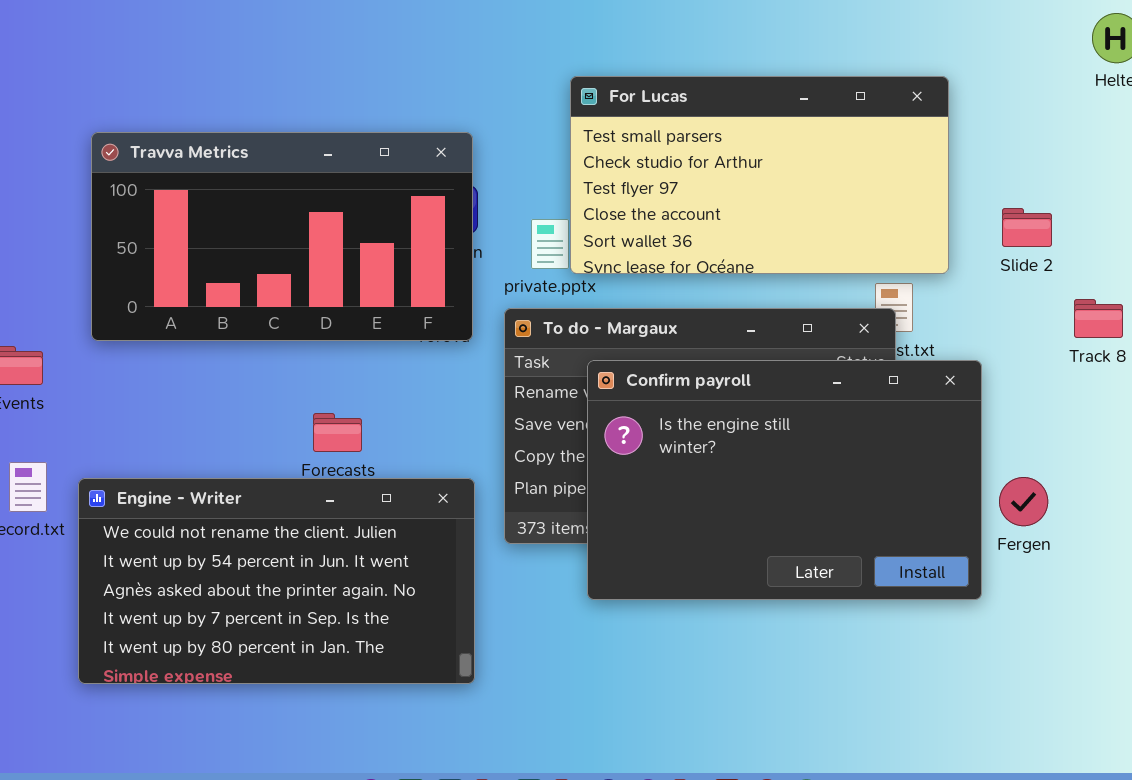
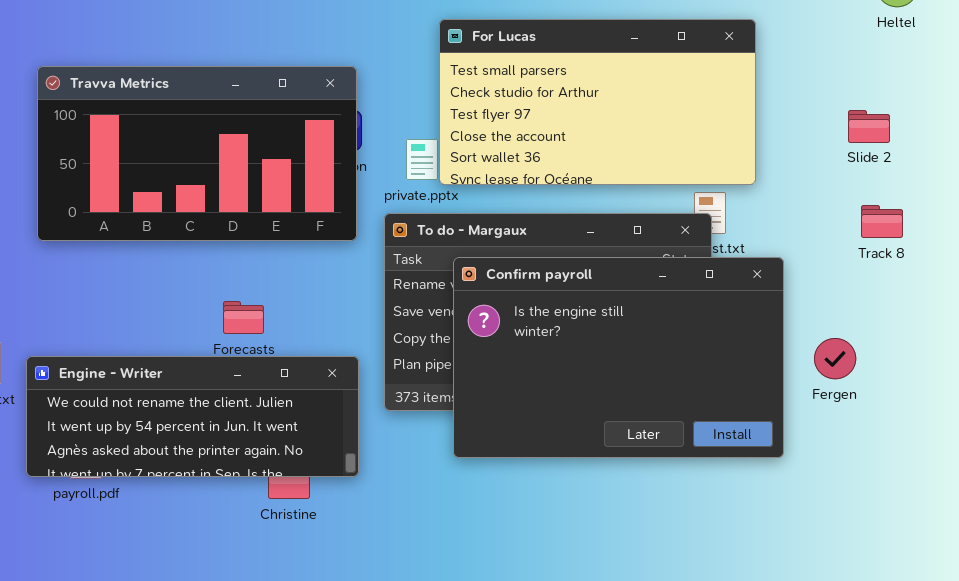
Slide 2: [1002,208,1052,247] -> [848,110,890,143], moved
Fergen: [999,477,1048,526] -> [814,338,856,379], moved
Engine - Writer: [78,478,475,684] -> [26,356,359,477], resized

